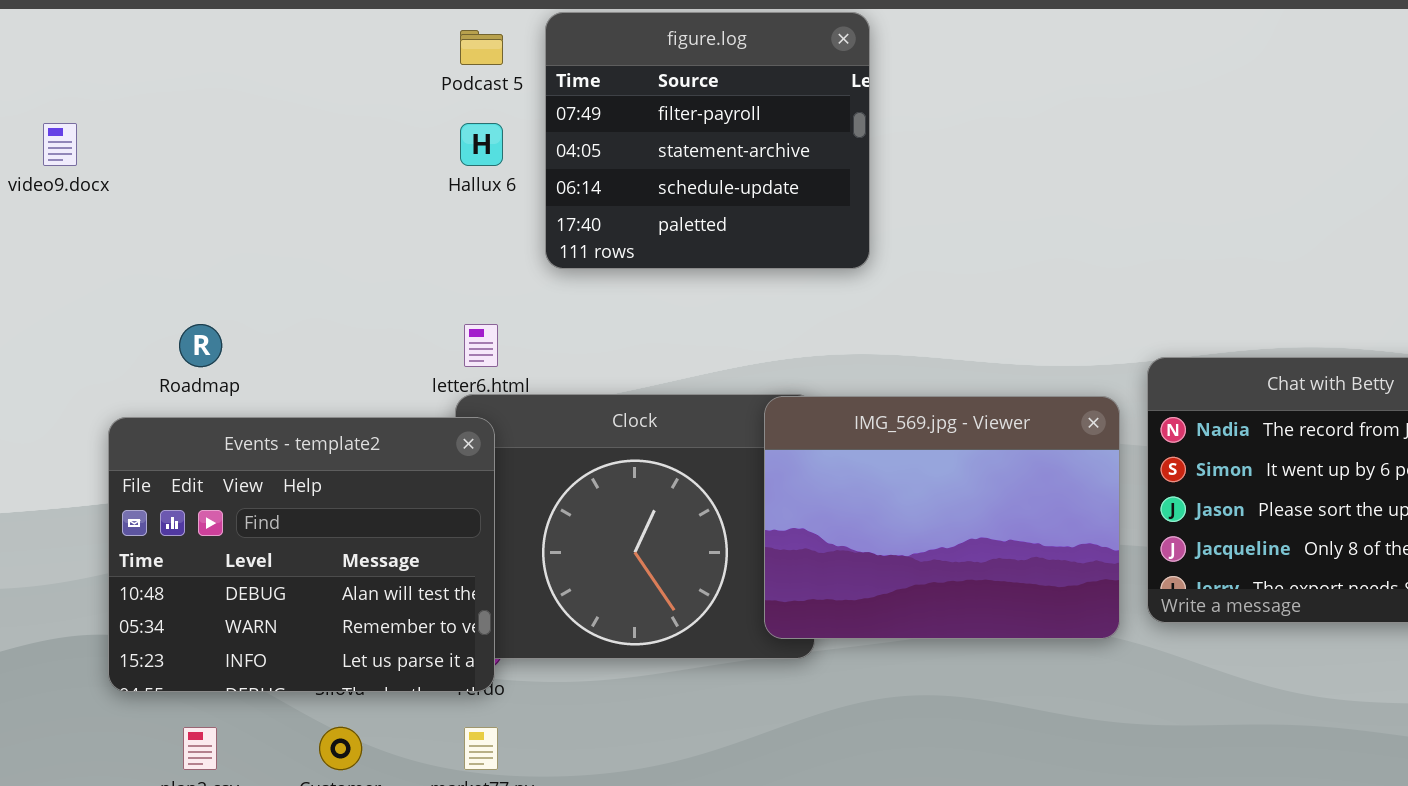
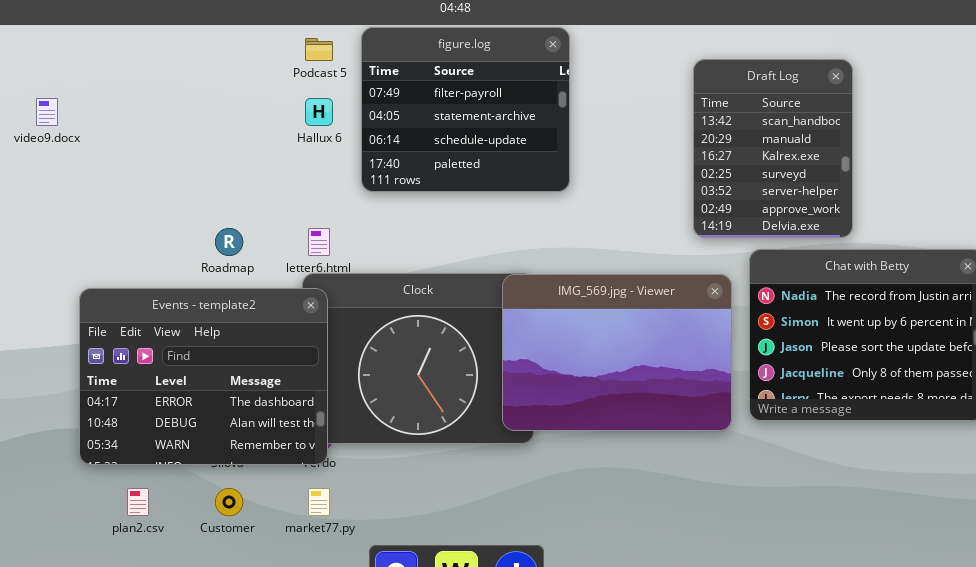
Draft Log: none -> [693,59,853,238], opened
Roadmap: [179,324,222,367] -> [215,228,243,256], moved
Events - template2: [108,417,495,692] -> [79,288,328,465], scrolled up 1 row

